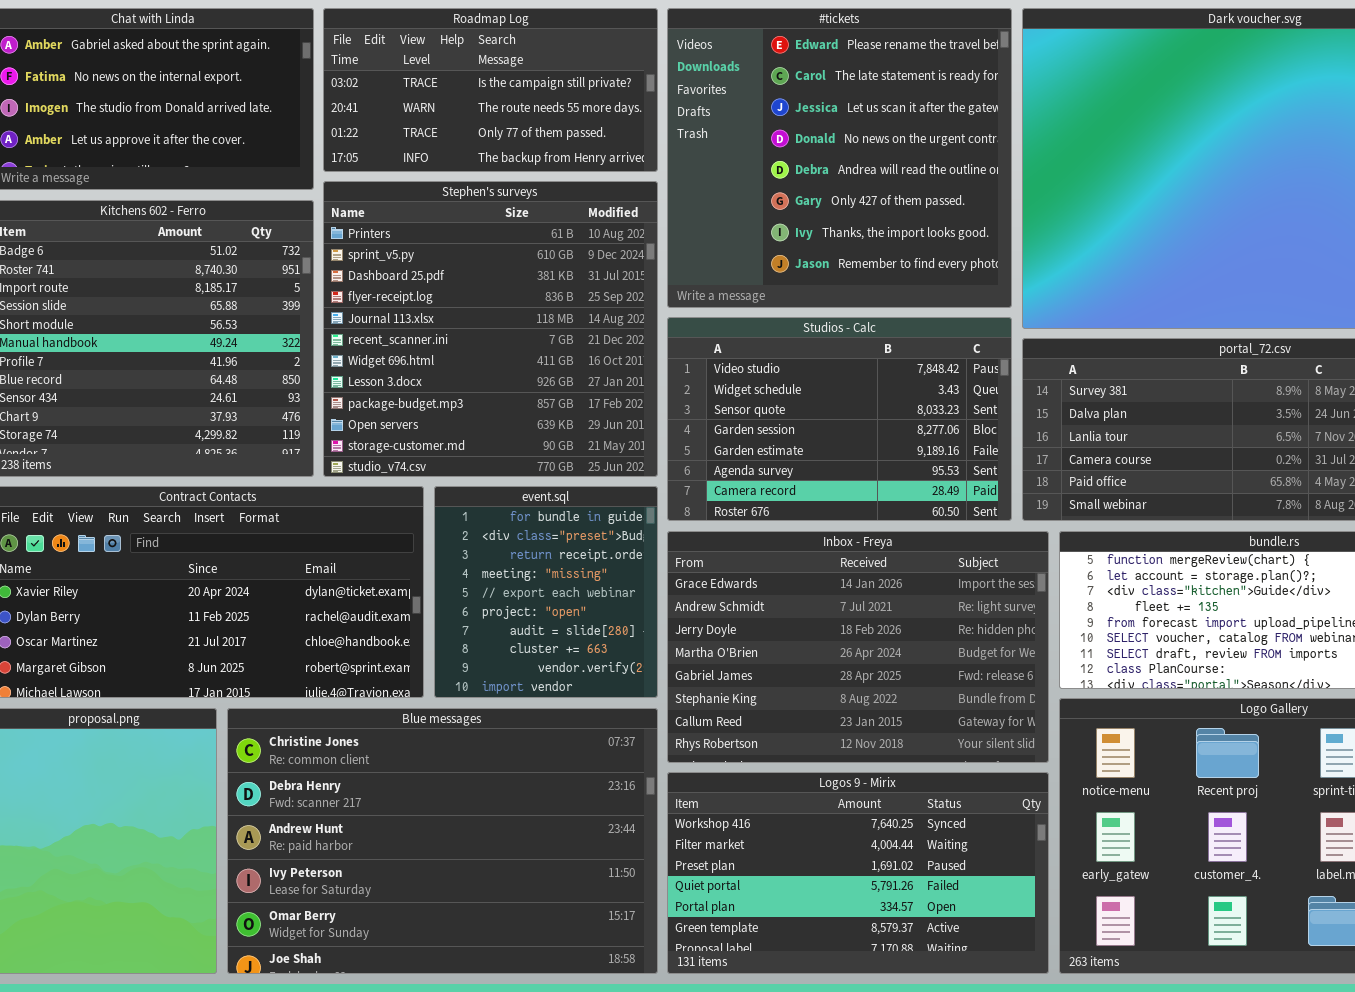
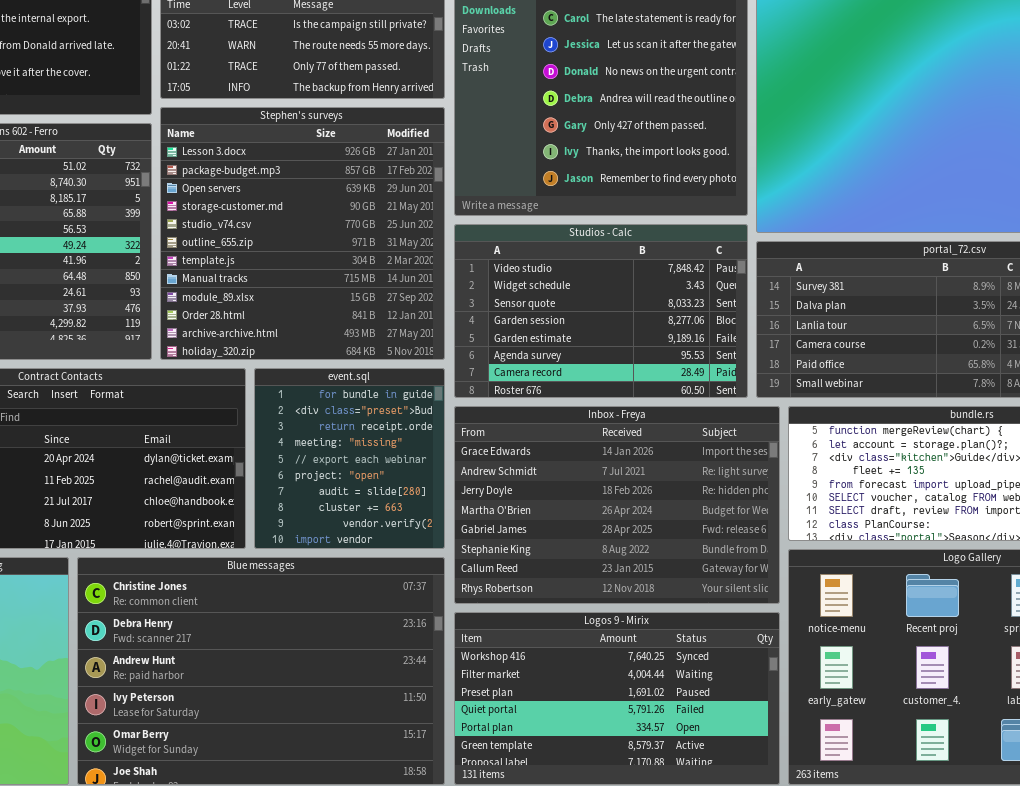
Stephen's surveys: [323,181,658,477] -> [160,107,445,360], scrolled down 7 rows

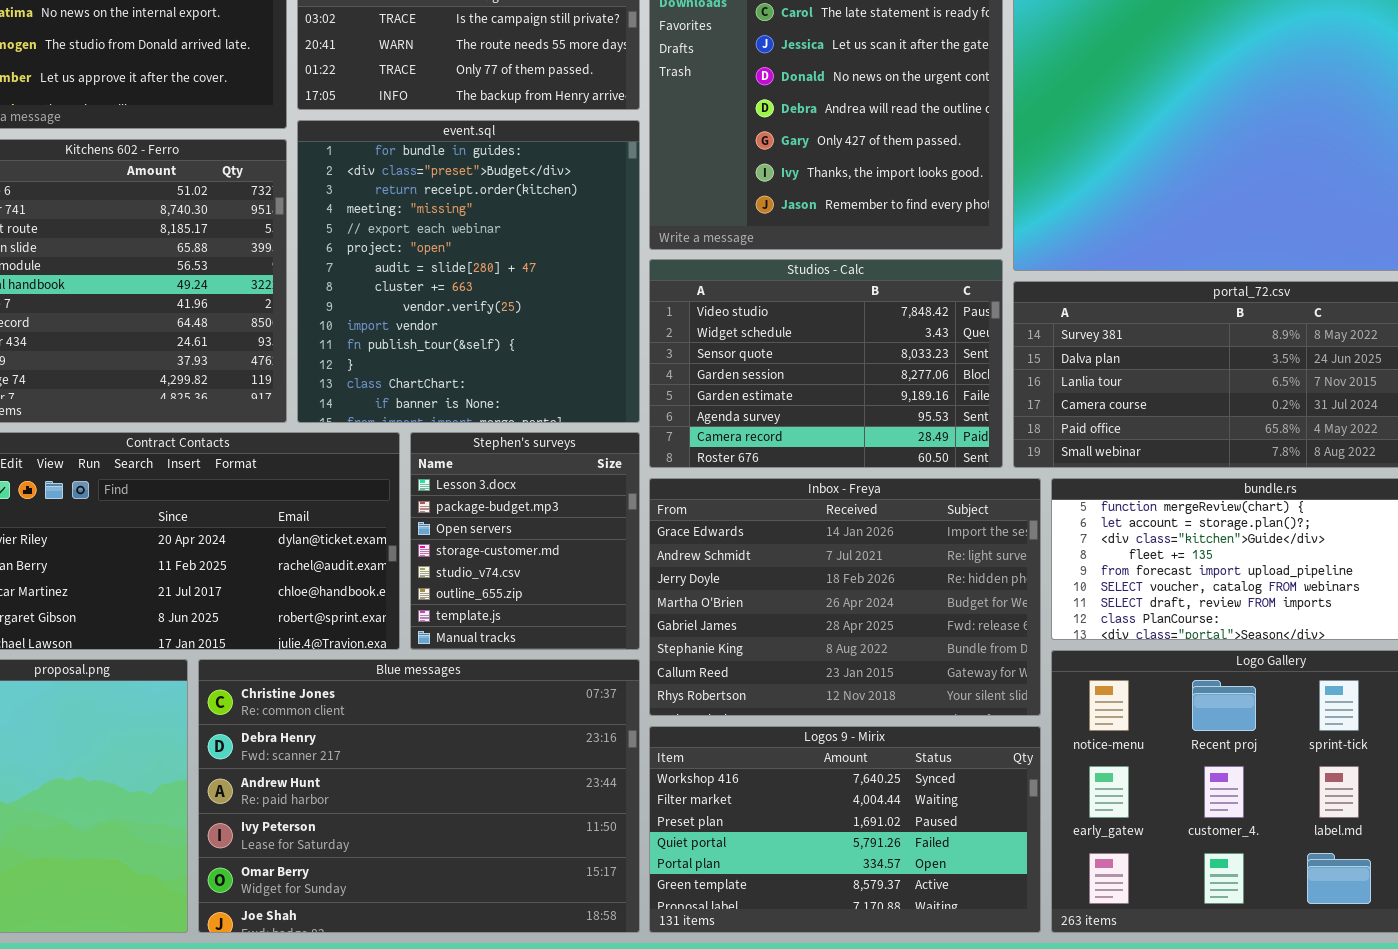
Stephen's surveys: [160,107,445,360] -> [410,432,640,650], moved, resized
event.sql: [254,368,445,549] -> [297,120,640,423], moved, resized

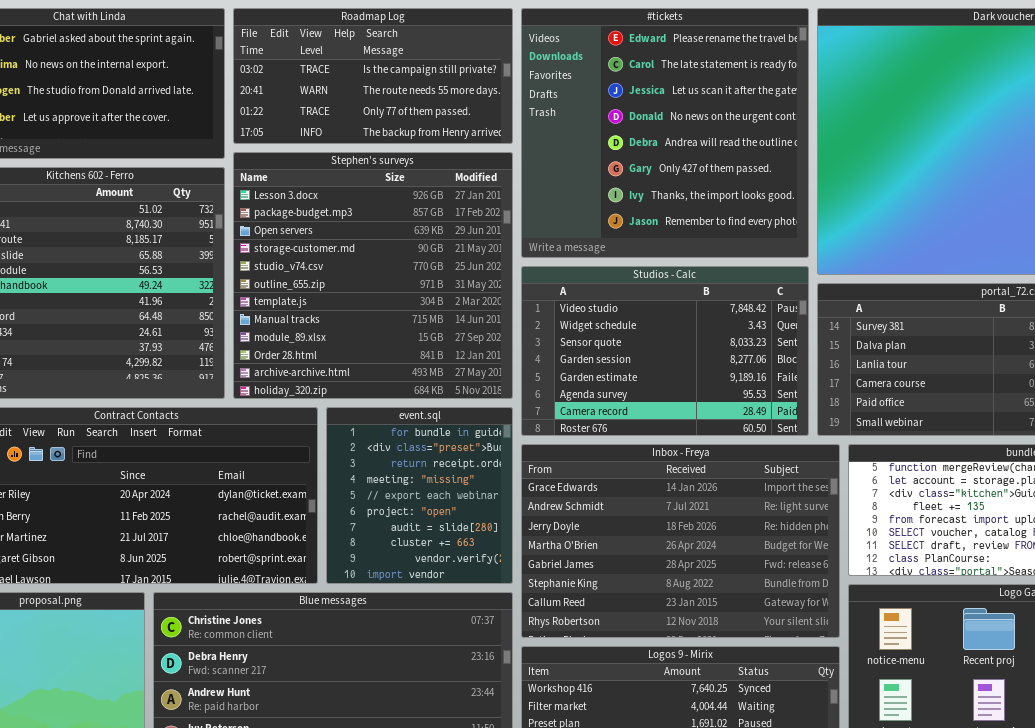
event.sql: [297,120,640,423] -> [326,407,513,584], moved, resized
Stephen's surveys: [410,432,640,650] -> [233,152,513,399], moved, resized

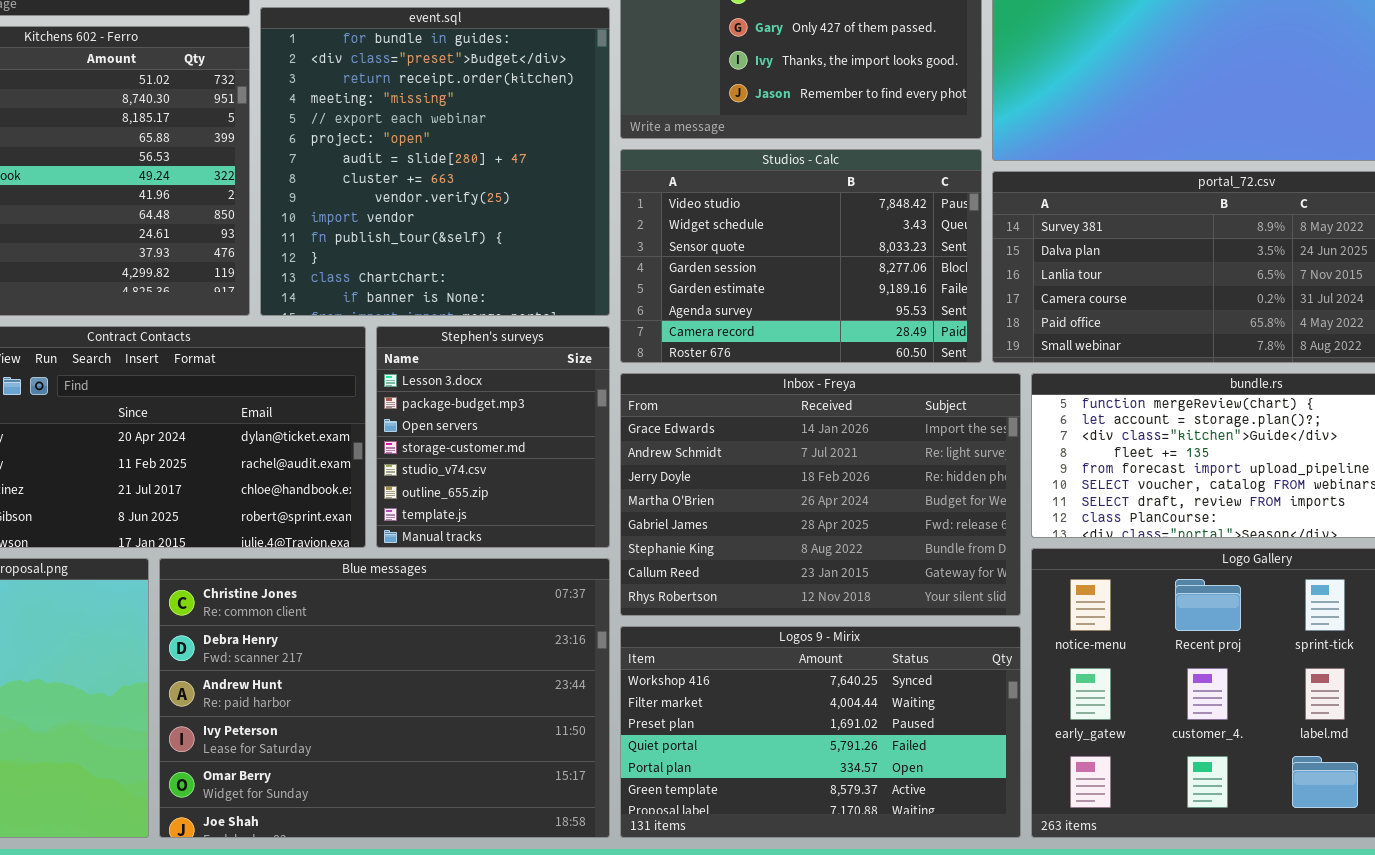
Stephen's surveys: [233,152,513,399] -> [376,326,610,548], moved, resized
event.sql: [326,407,513,584] -> [260,7,610,316], moved, resized

